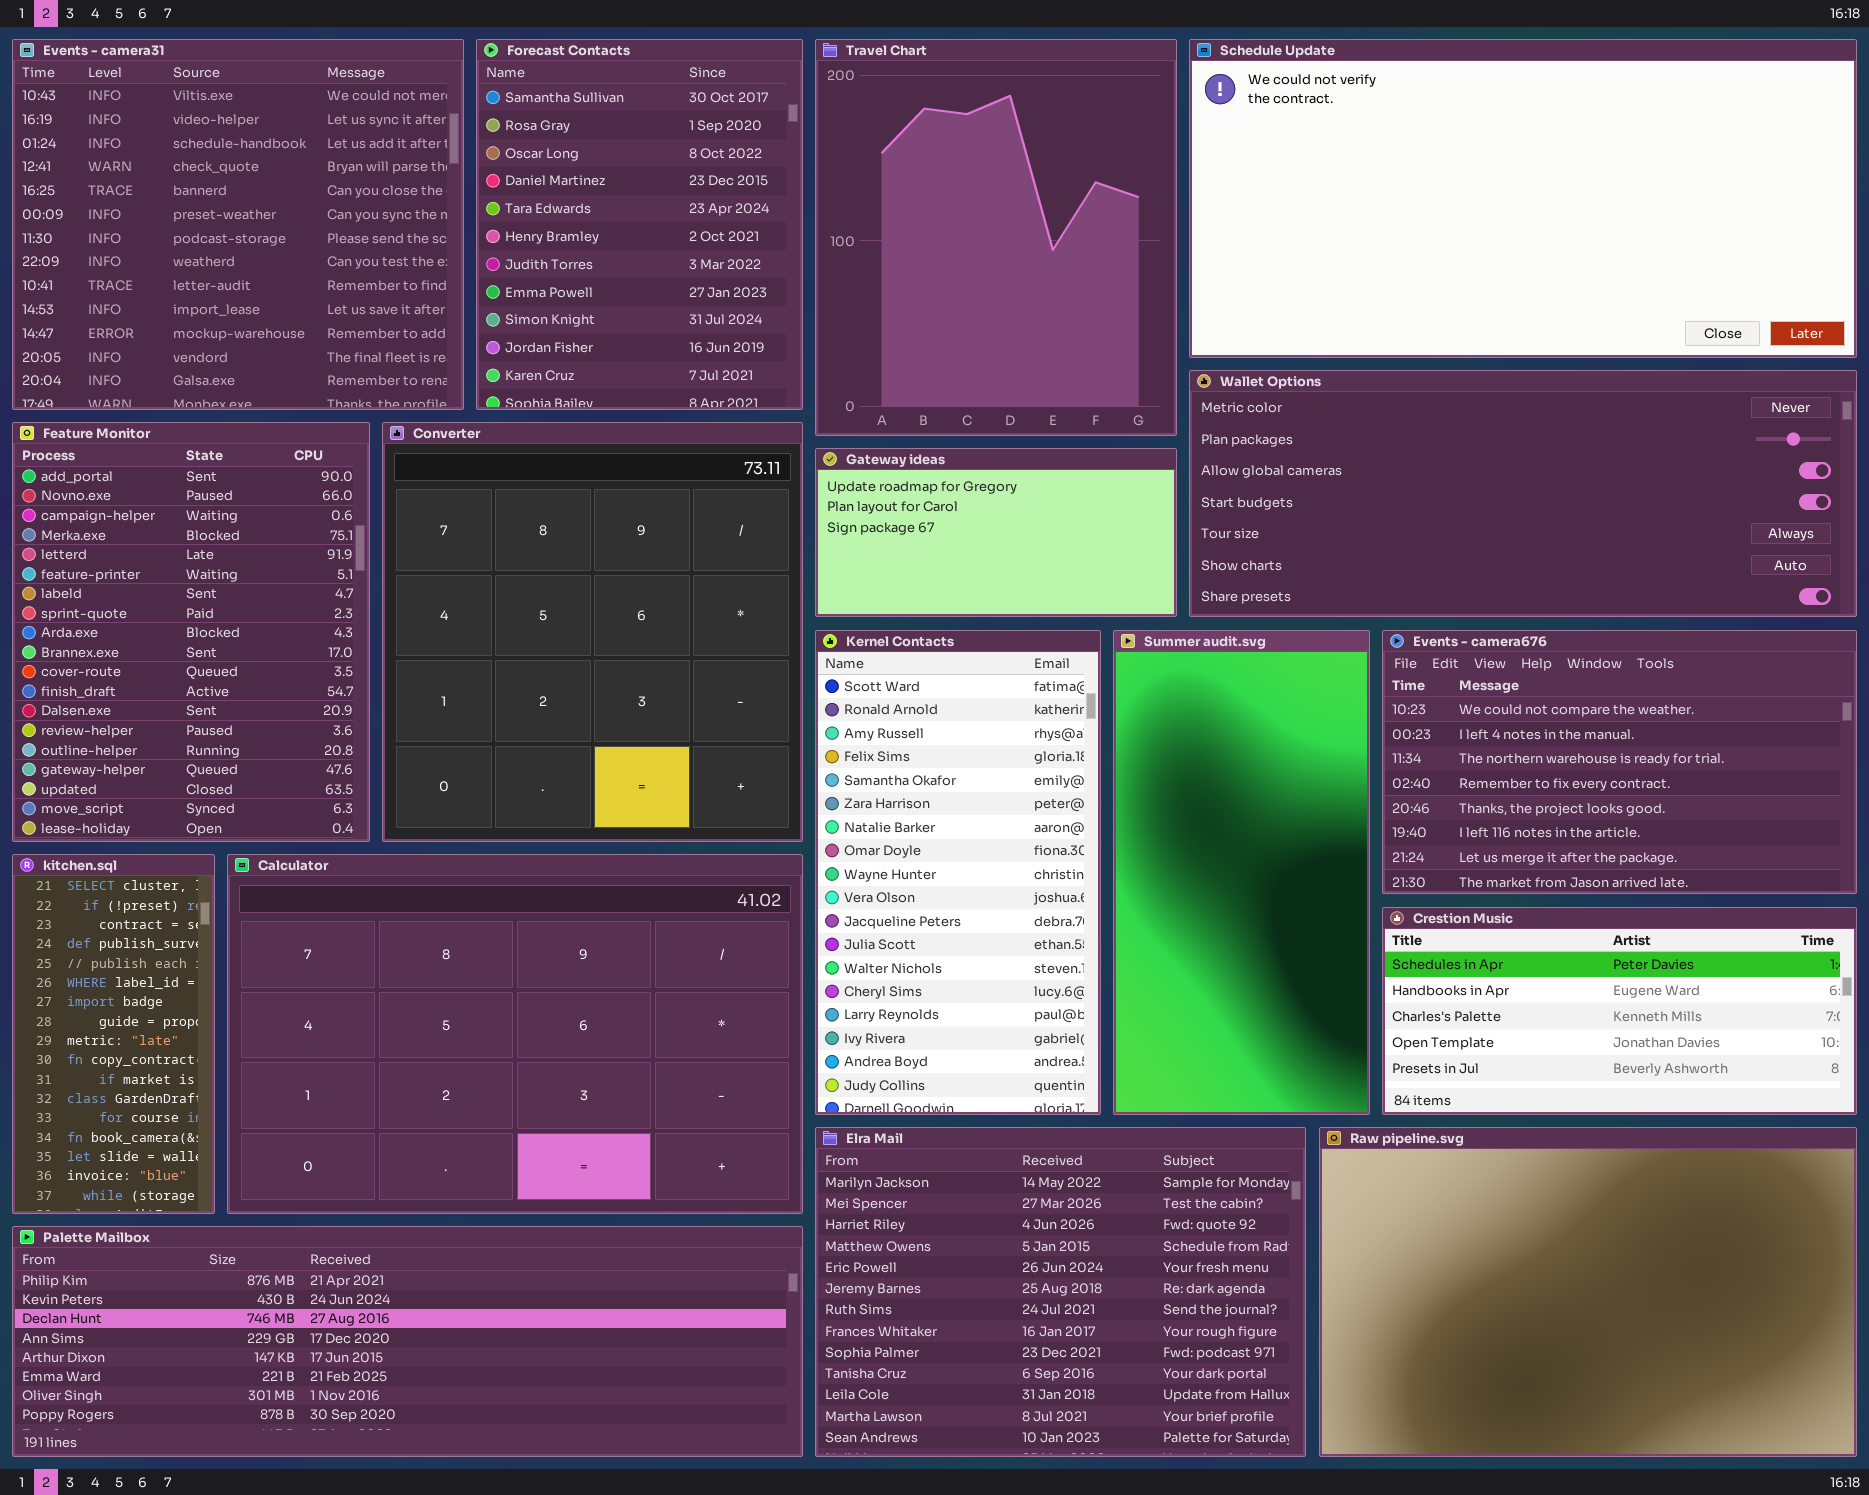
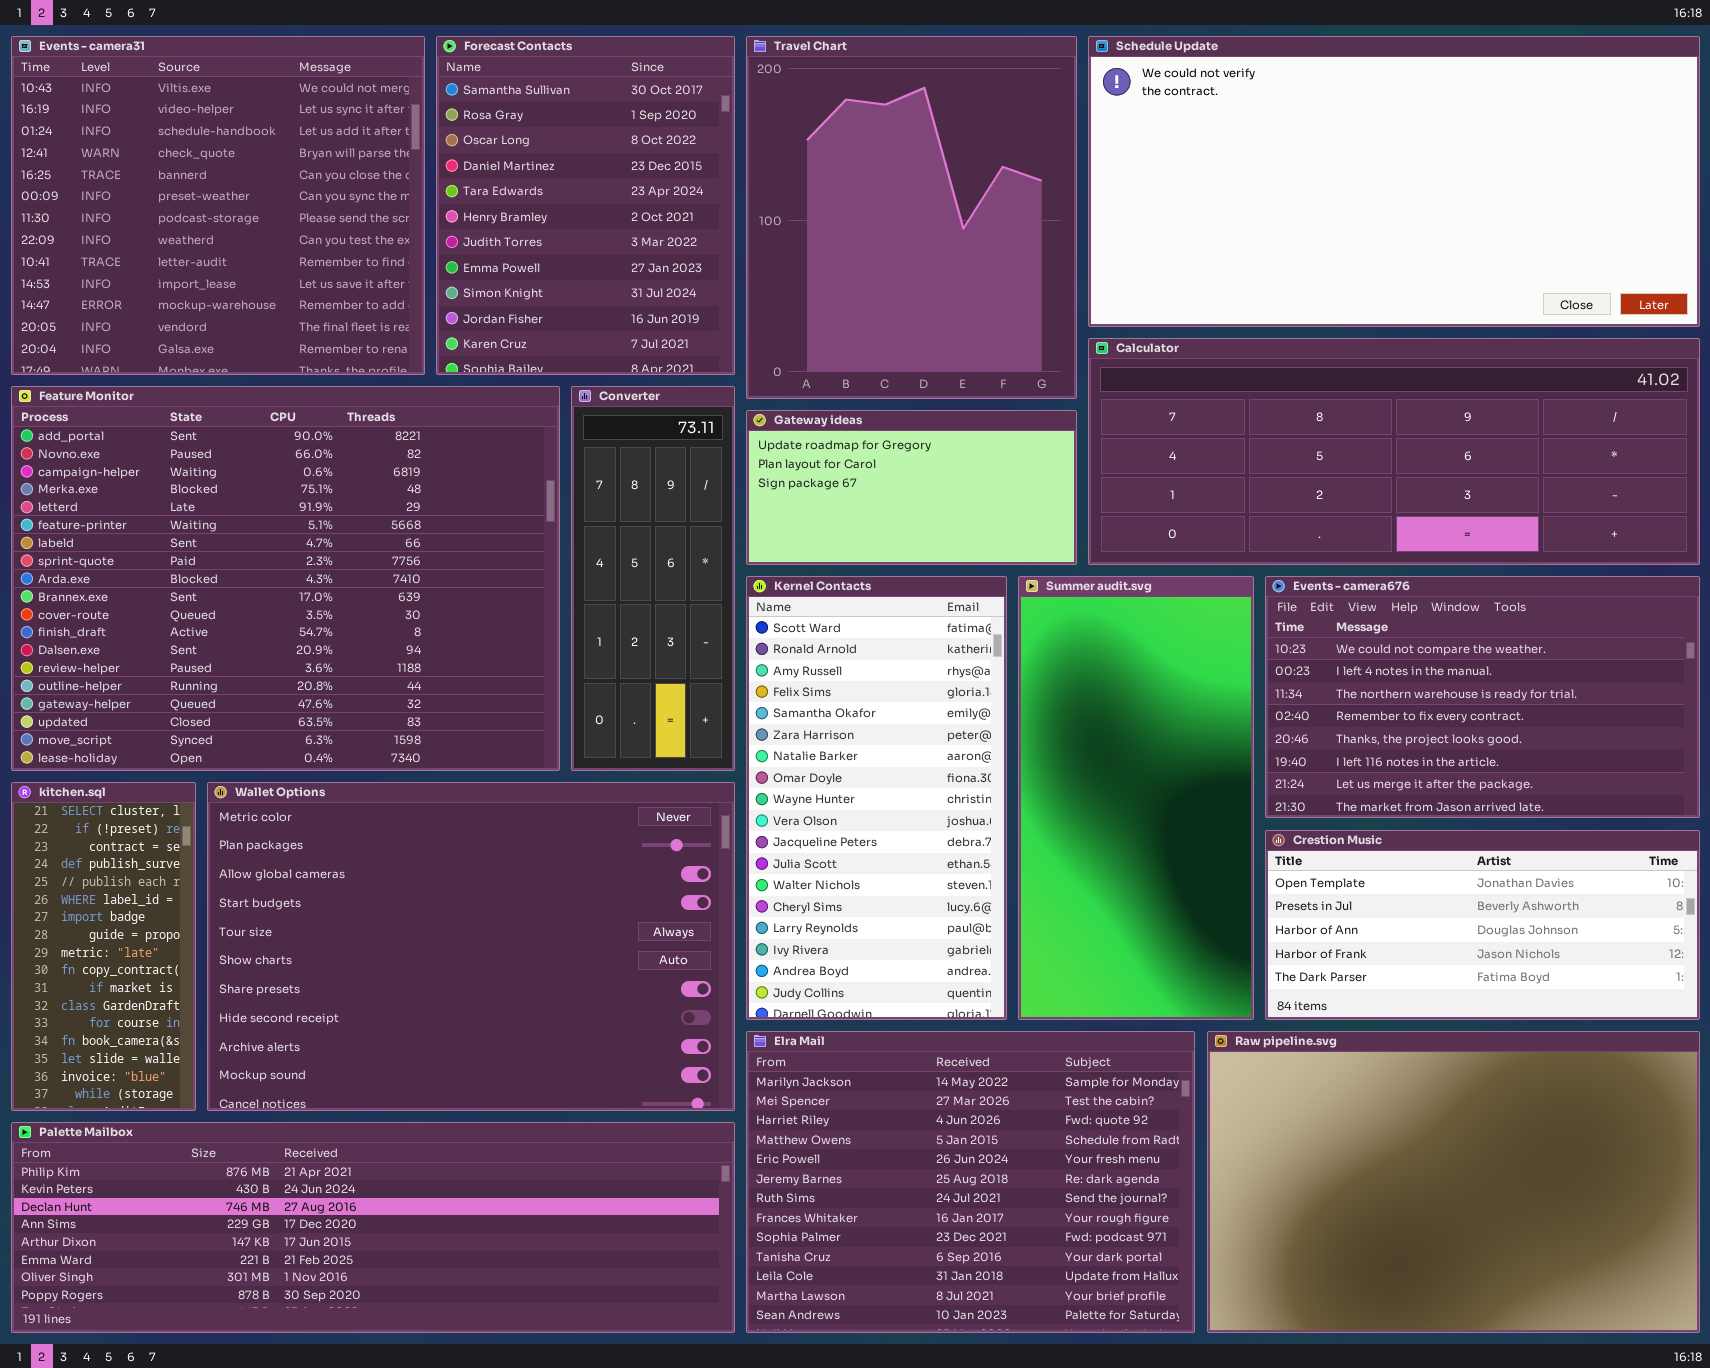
Wallet Options: [1189,370,1857,617] -> [207,782,735,1111], moved, resized
Feature Monitor: [12,422,370,842] -> [11,386,560,771], resized
Converter: [382,422,803,842] -> [571,386,735,771], resized
Calculator: [227,854,803,1214] -> [1088,338,1700,565], moved, resized
Crestion Music: [1382,907,1857,1115] -> [1265,830,1700,1020], scrolled down 3 rows

